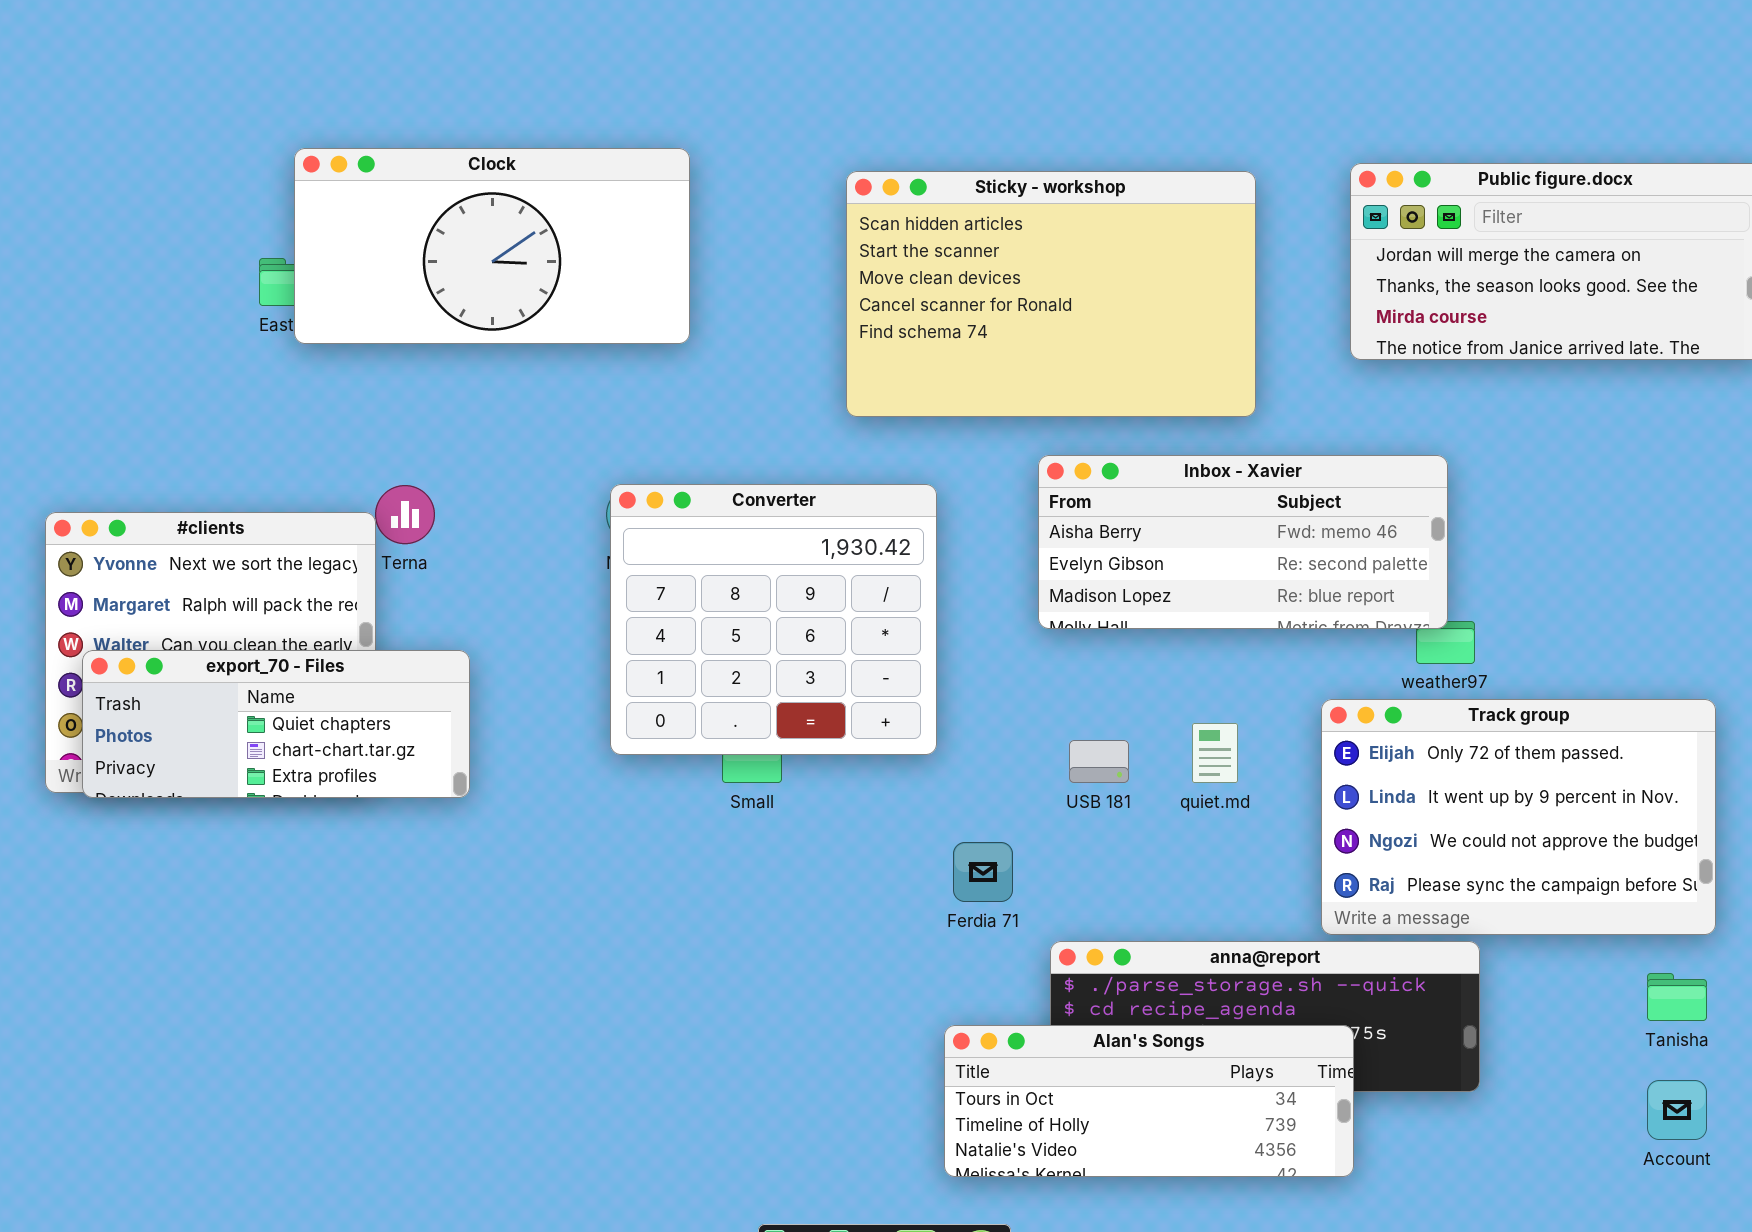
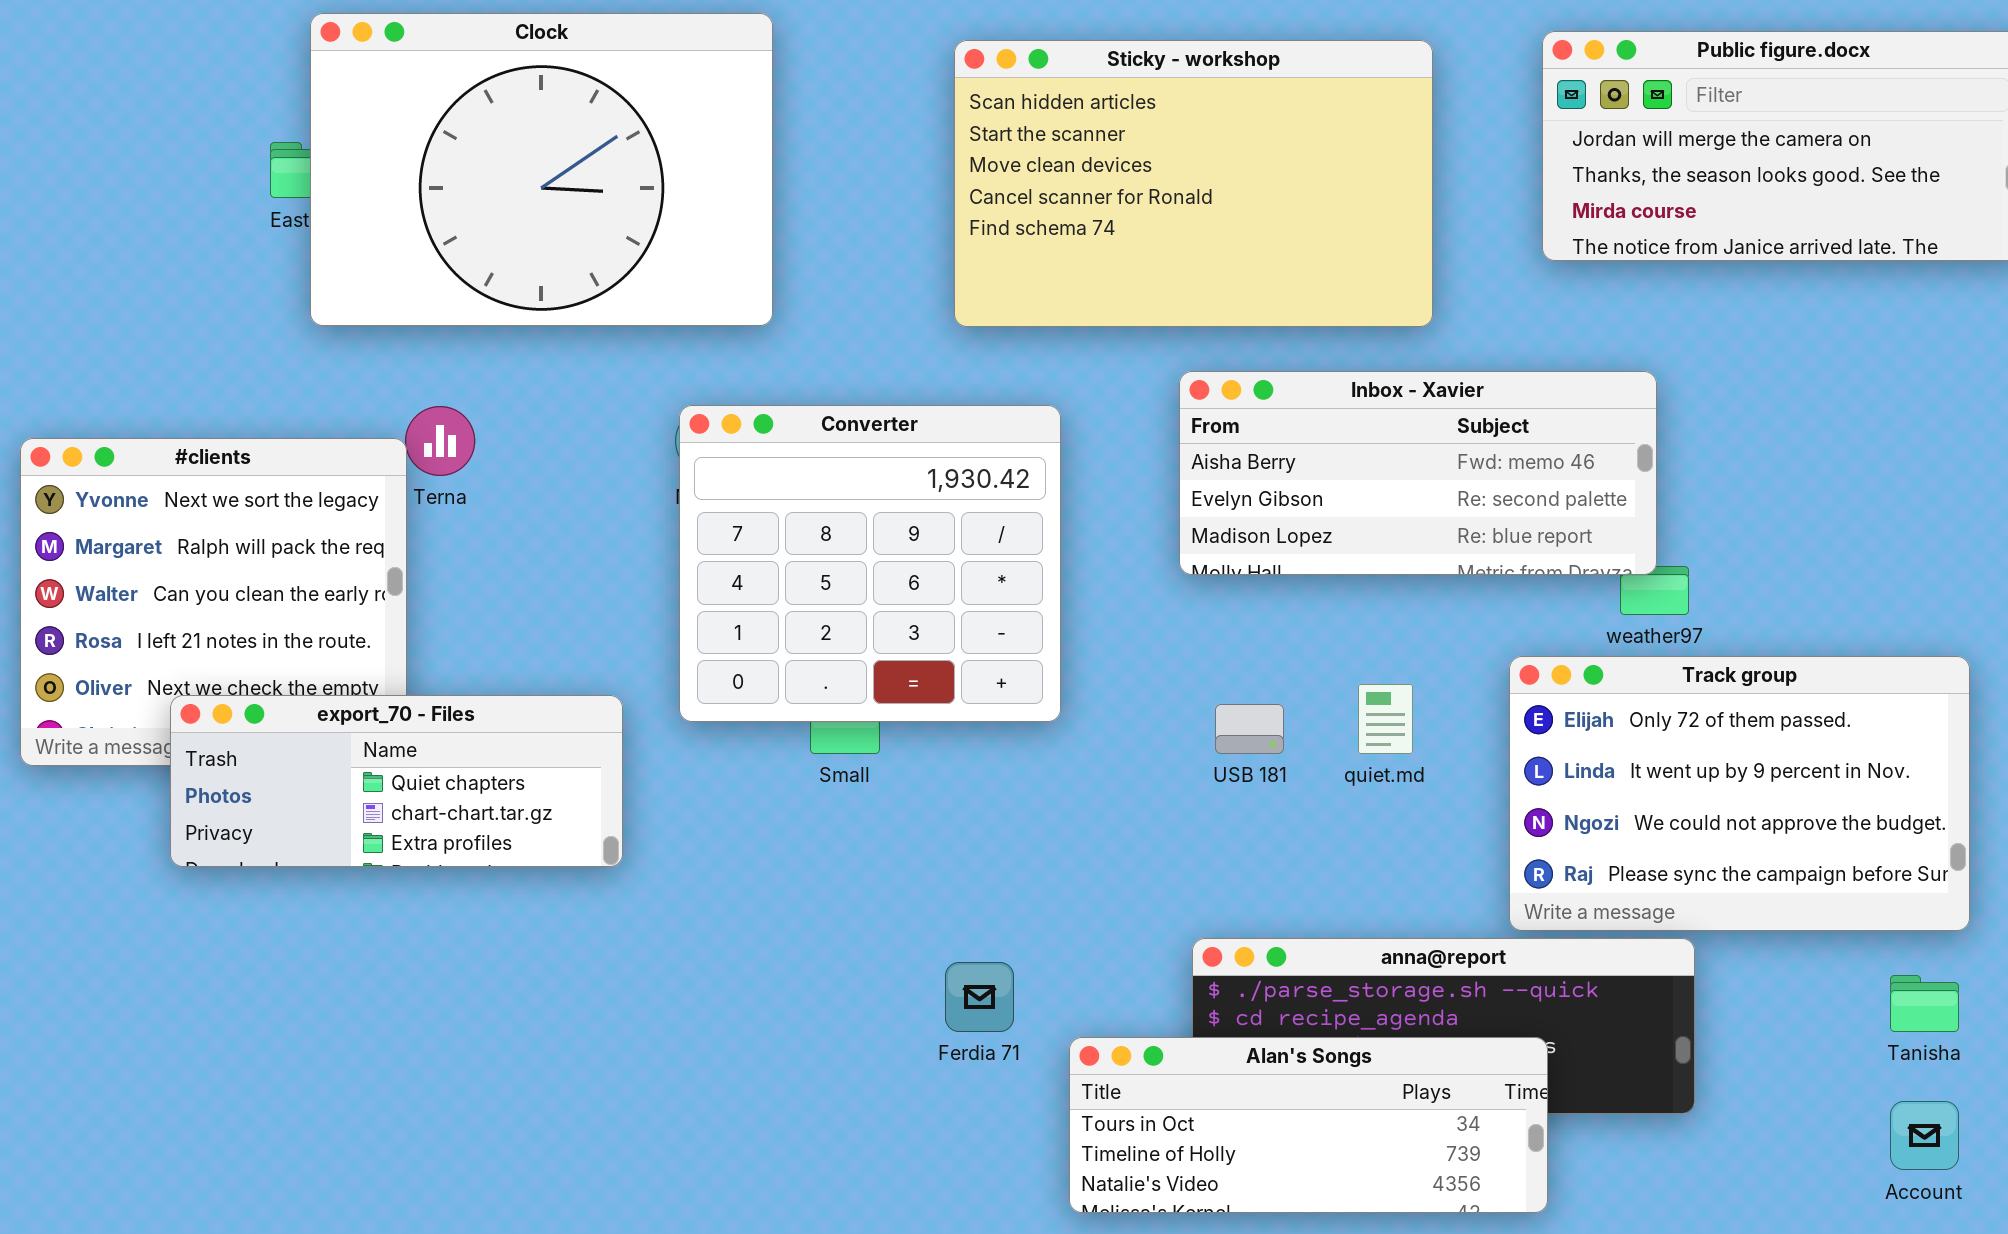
Clock: [294,148,690,344] -> [310,13,773,326], resized
export_70 - Files: [82,650,470,798] -> [170,695,623,867], moved
Ferdia 71: [953,842,1013,902] -> [945,962,1014,1032], moved

